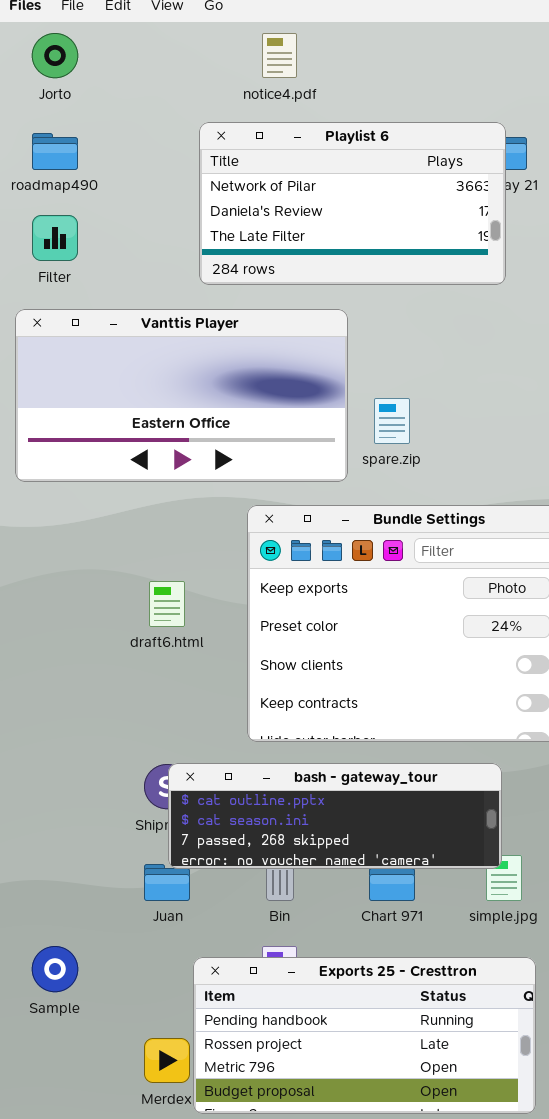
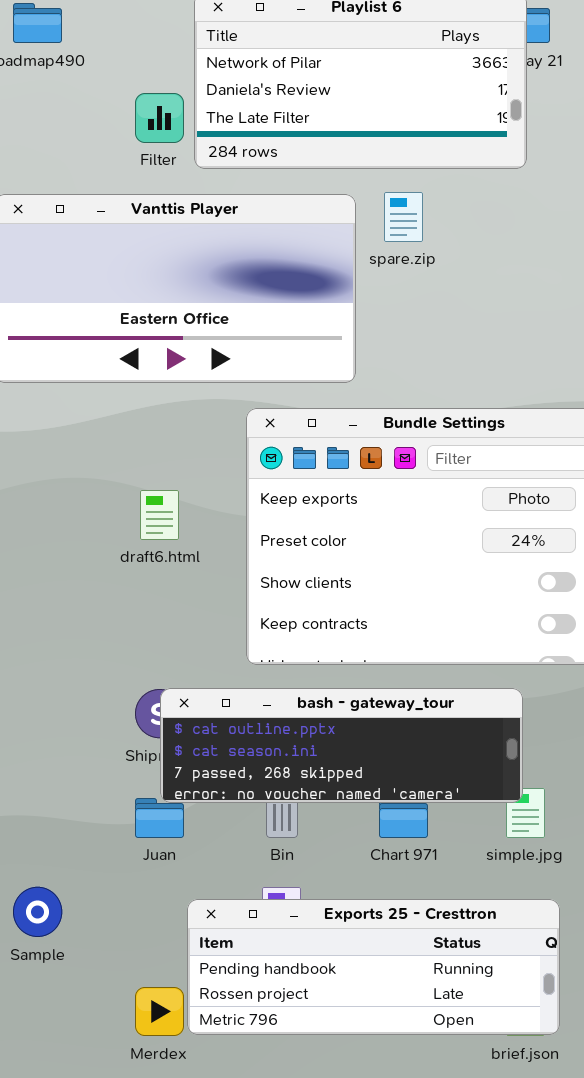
Filter: [32,215,78,261] -> [135,93,184,143], moved
spare.zip: [374,398,410,444] -> [384,192,423,242], moved
Exports 25 - Cresttron: [193,957,536,1114] -> [187,899,560,1035], resized

